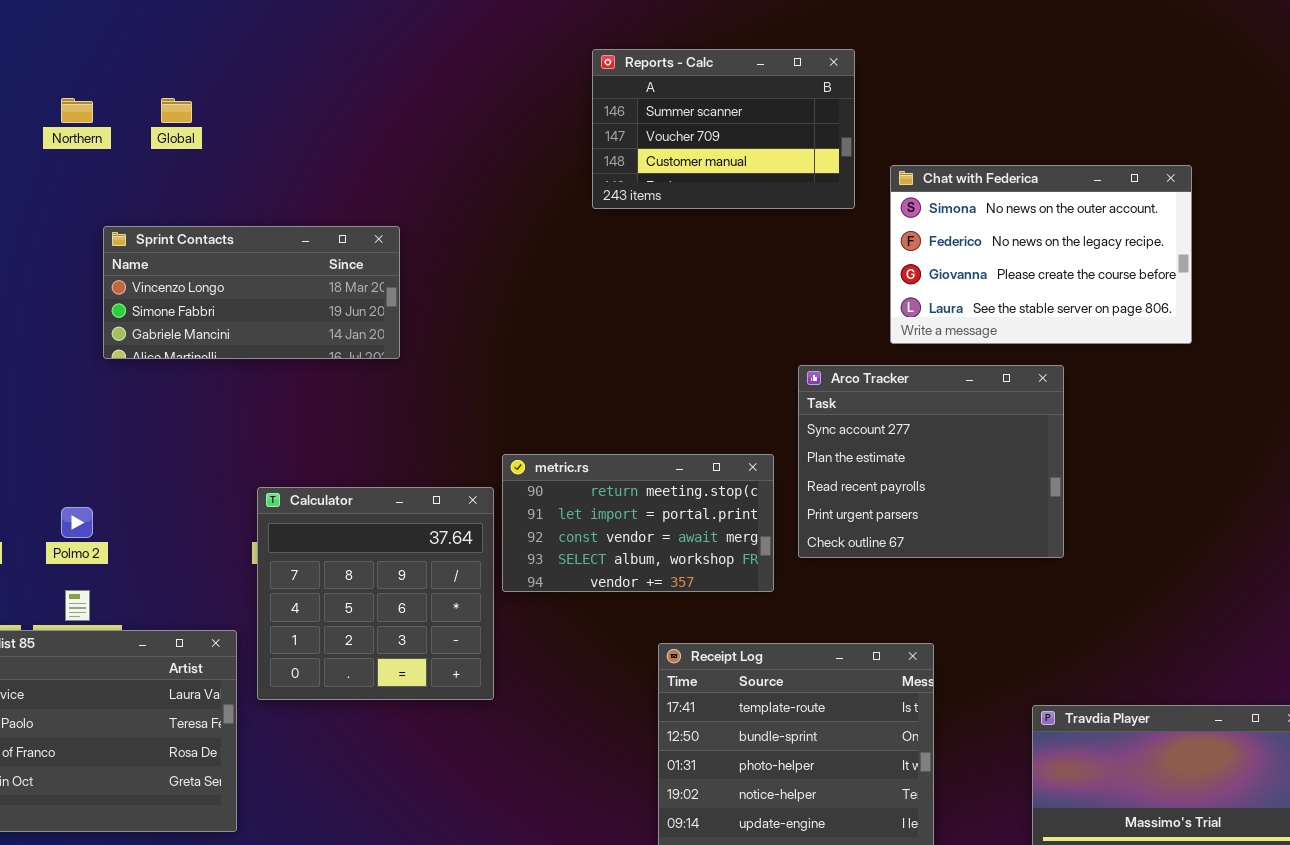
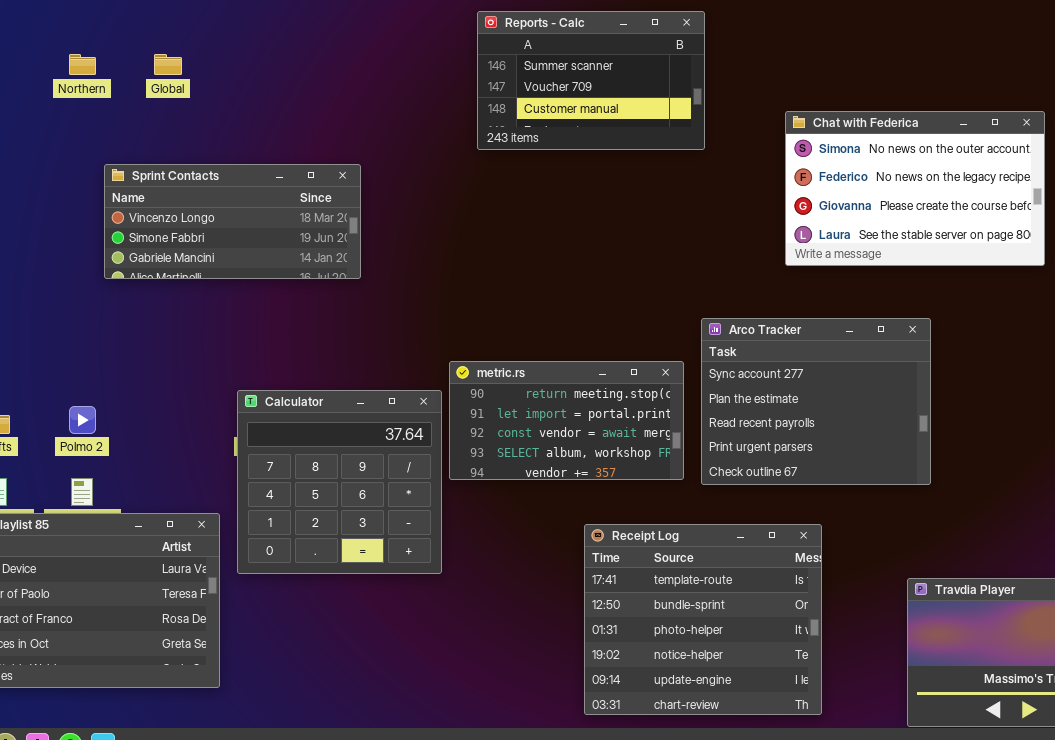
Reports - Calc: [592,49,855,209] -> [477,11,705,150], moved
Arco Tracker: [798,365,1064,558] -> [701,318,931,485], moved

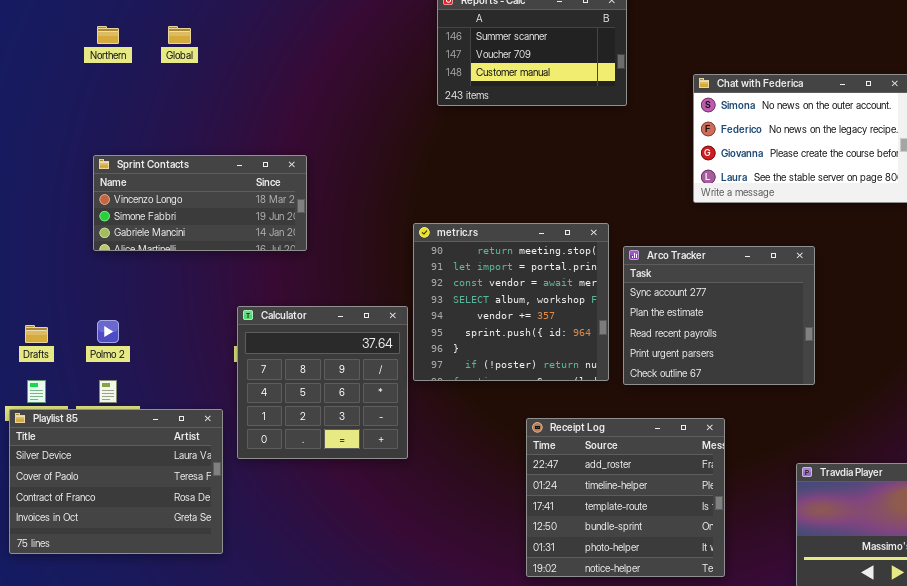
Sprint Contacts: [104,164,361,279] -> [93,155,307,251], moved
metric.rs: [449,361,684,480] -> [413,223,609,381], resized
Receipt Log: [584,524,822,715] -> [526,418,725,577], scrolled up 2 rows

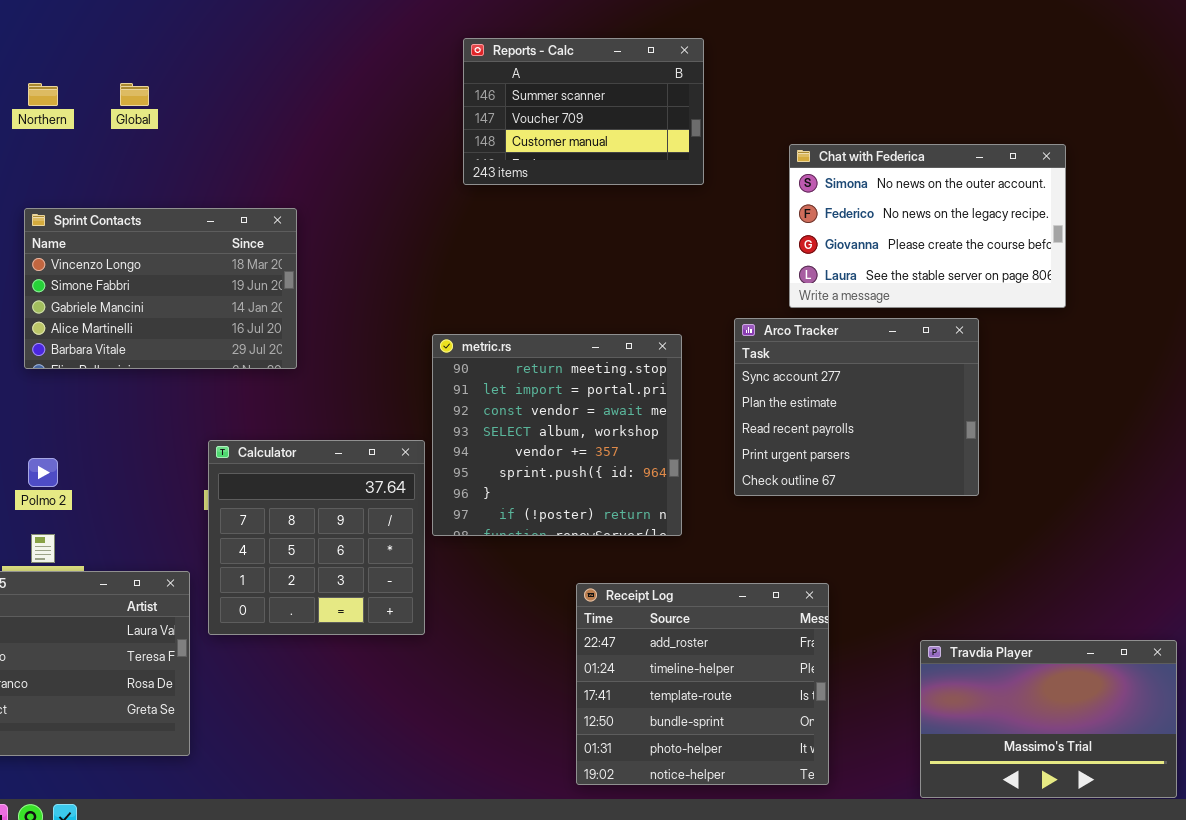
Sprint Contacts: [93,155,307,251] -> [24,208,297,369], resized
Arco Tracker: [623,246,815,385] -> [734,318,979,496], moved

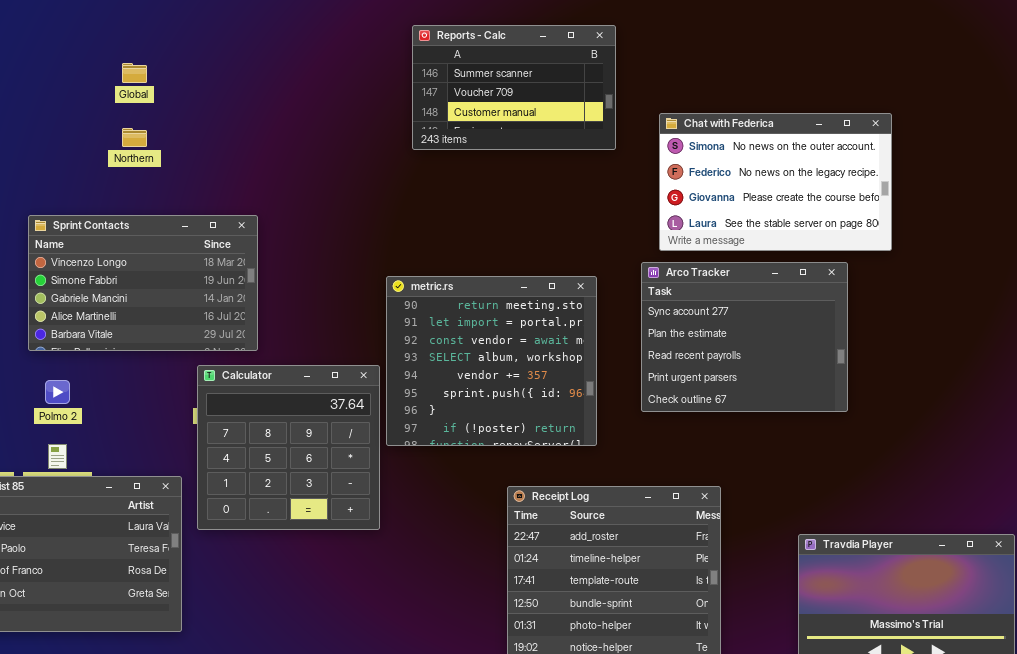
Northern: [28,83,58,106] -> [122,128,147,147], moved
Chat with Federica: [789,144,1066,308] -> [659,113,892,251], moved
Sprint Contacts: [24,208,297,369] -> [28,215,258,351], moved

